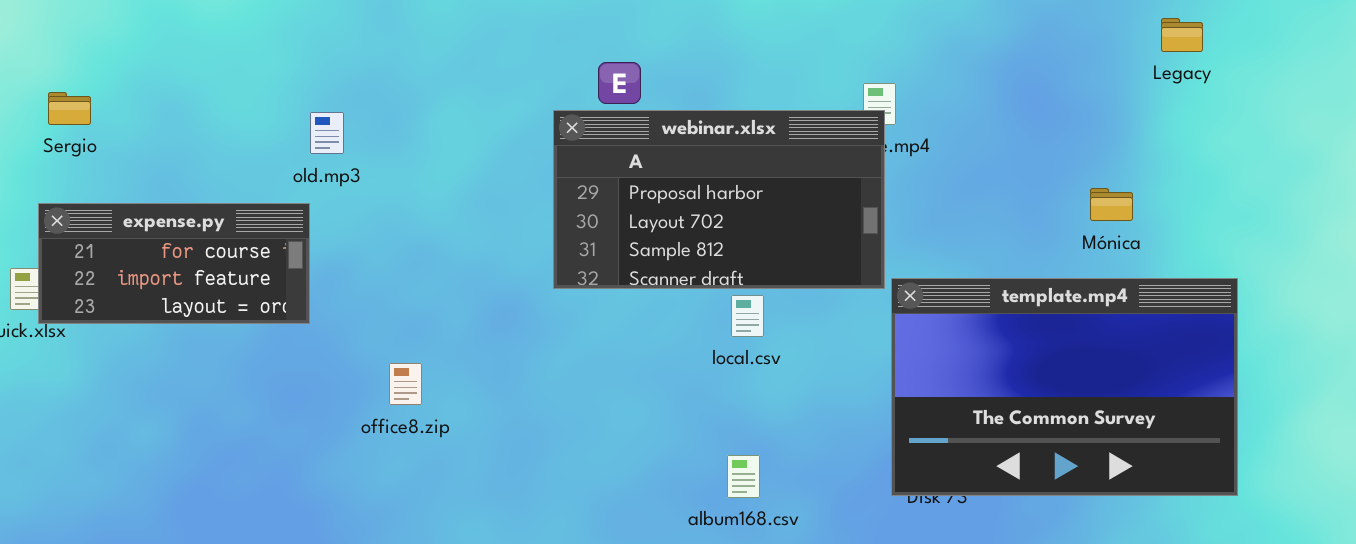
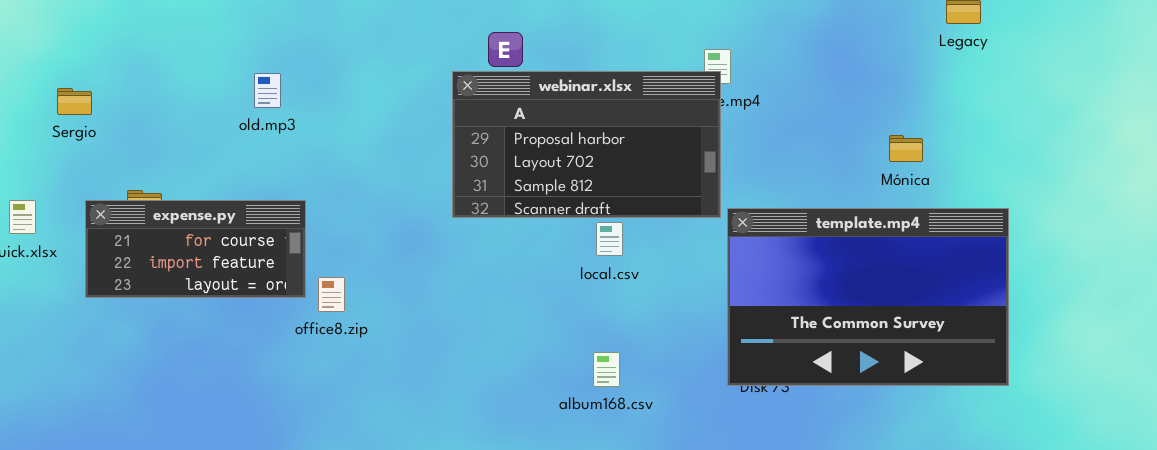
Sergio: [48,92,91,125] -> [57,88,92,115], moved
expense.py: [38,203,310,324] -> [85,200,306,298], moved

